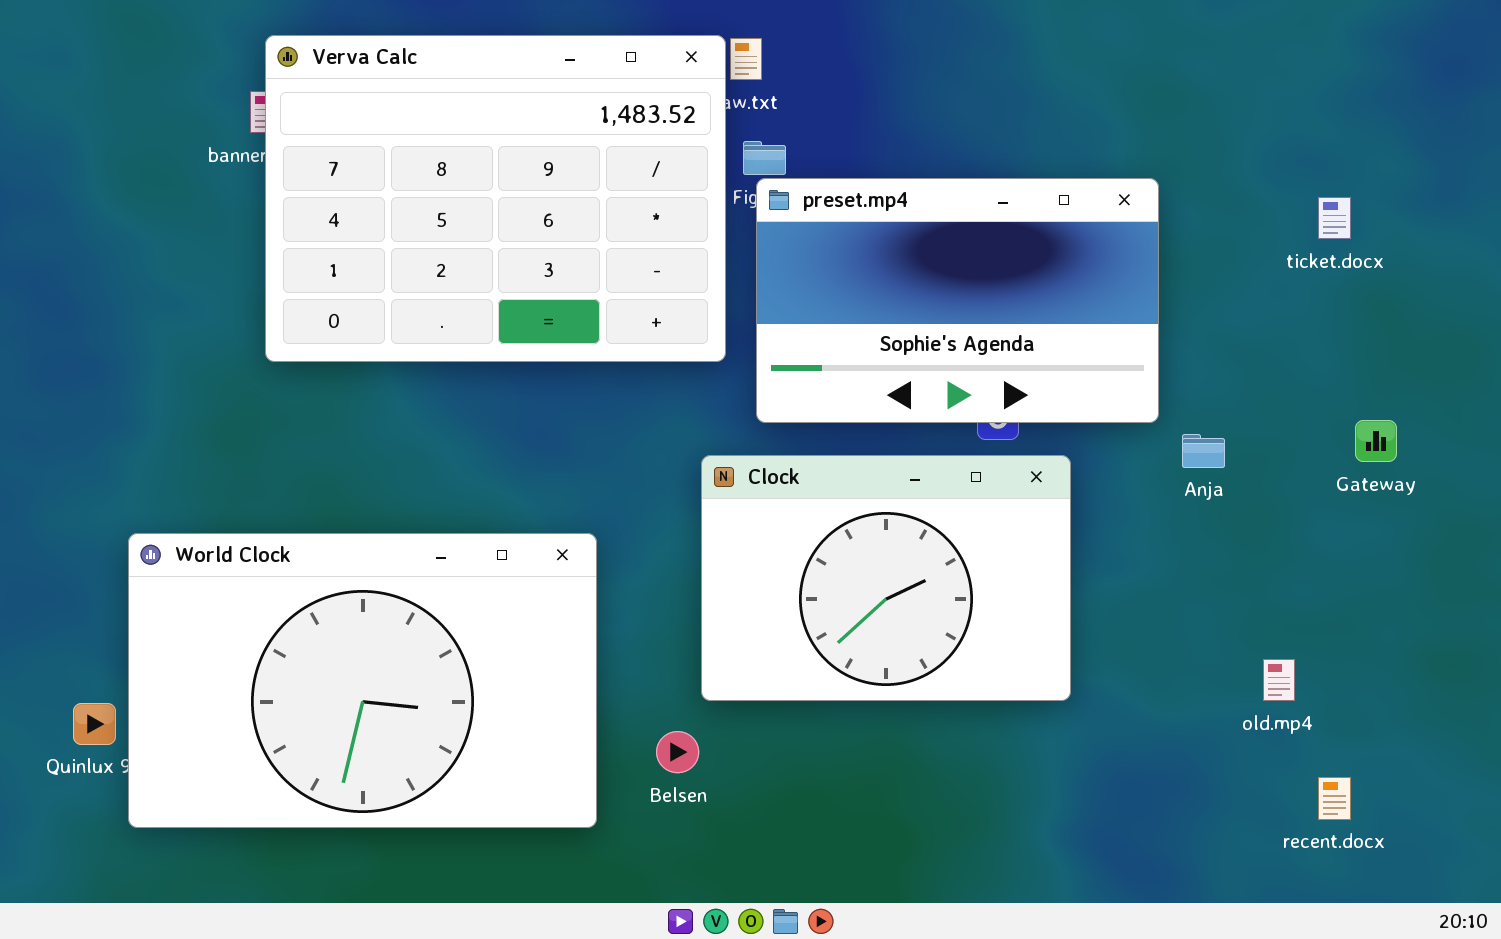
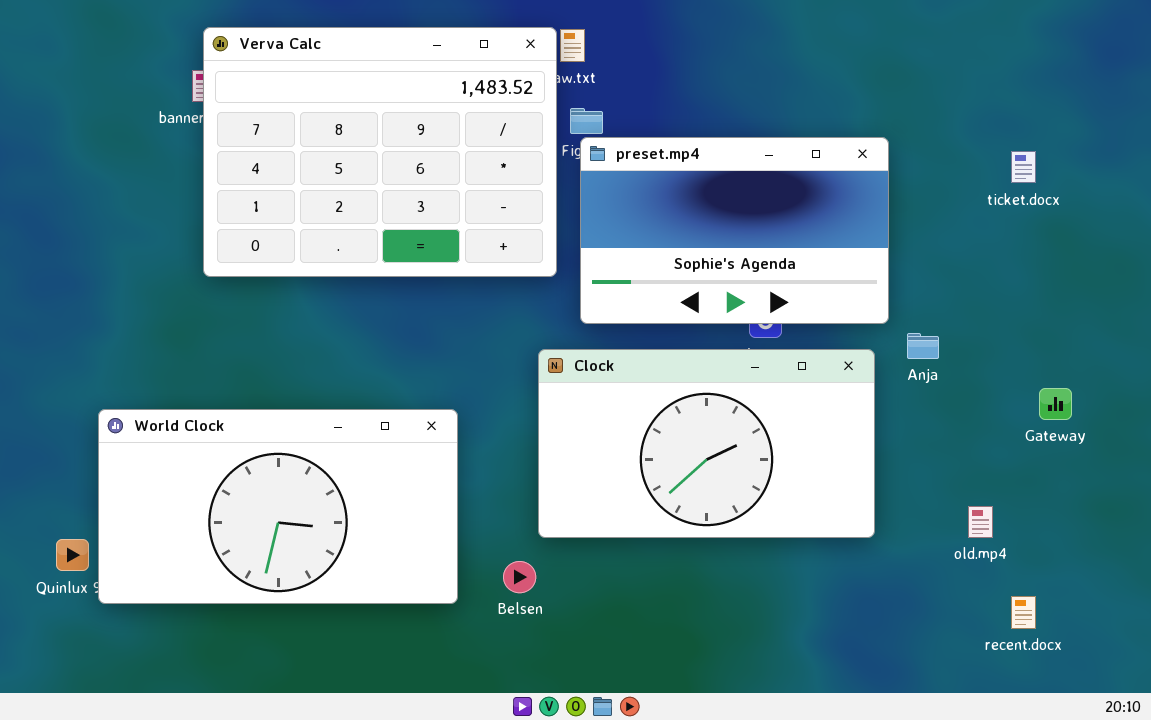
Gateway: [1355,420,1397,462] -> [1039,388,1072,420], moved
Clock: [701,455,1071,701] -> [538,349,875,538], resized
World Clock: [128,533,597,828] -> [98,409,458,604], resized

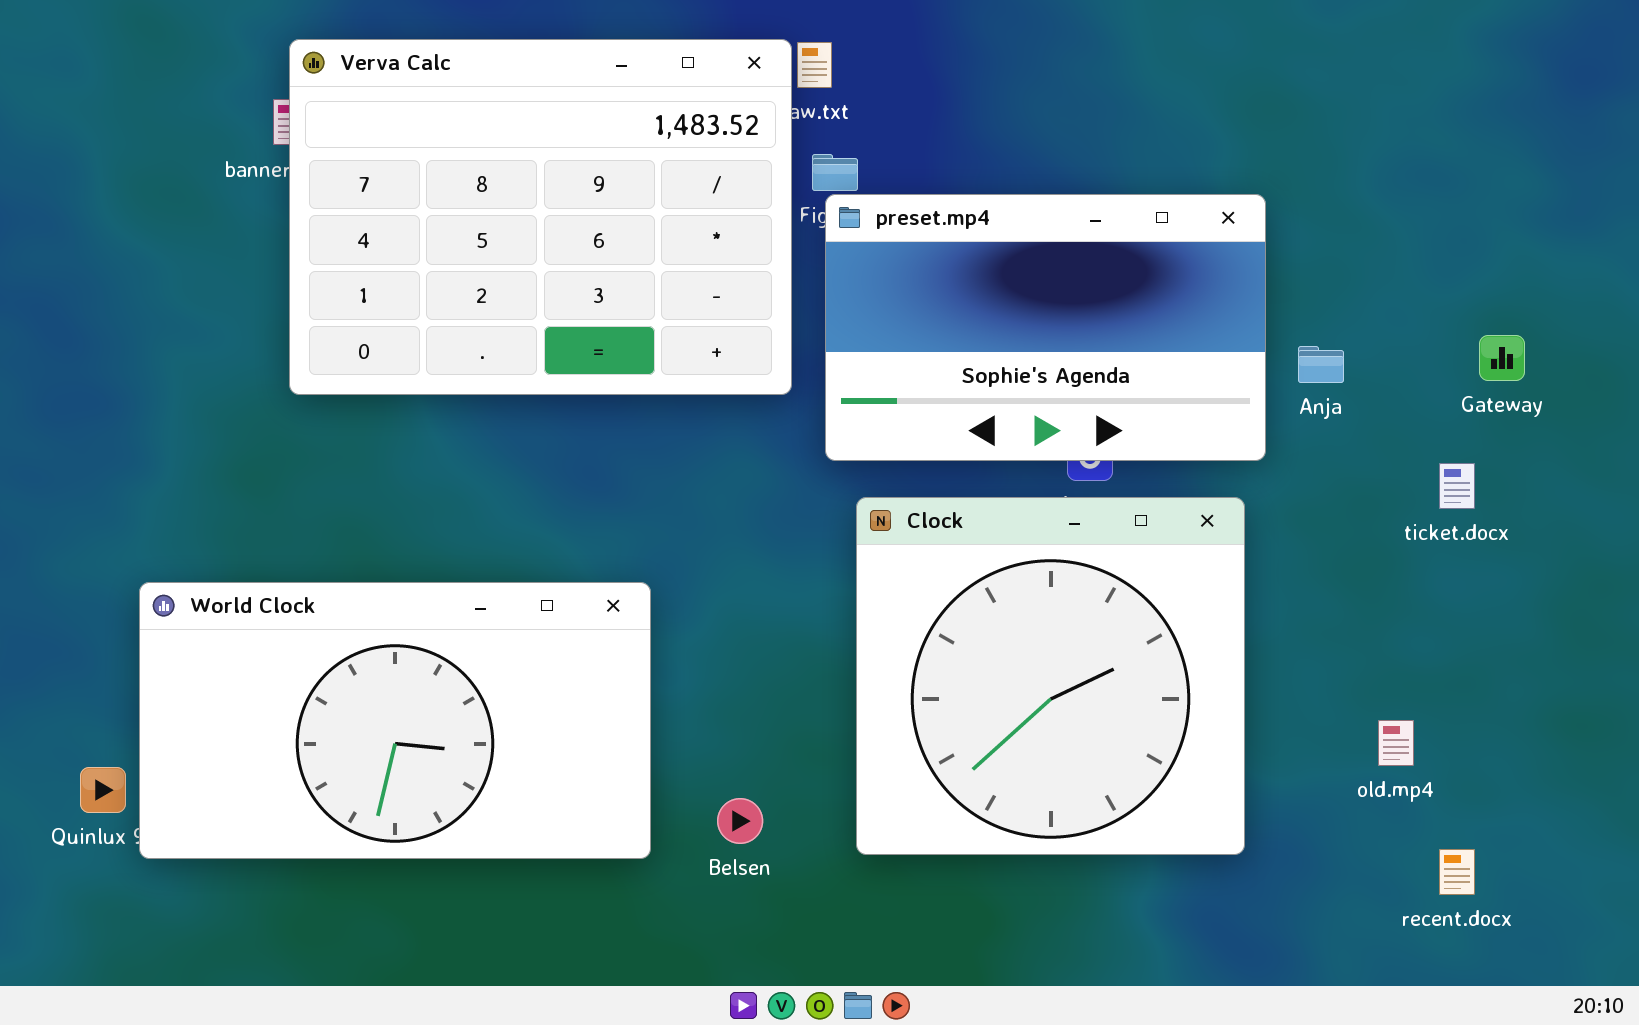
ticket.docx: [1011,151,1036,183] -> [1439,463,1475,509], moved
Anja: [907,333,939,359] -> [1298,346,1344,383], moved
Clock: [538,349,875,538] -> [856,497,1245,855], resized
Gateway: [1039,388,1072,420] -> [1479,335,1525,381], moved

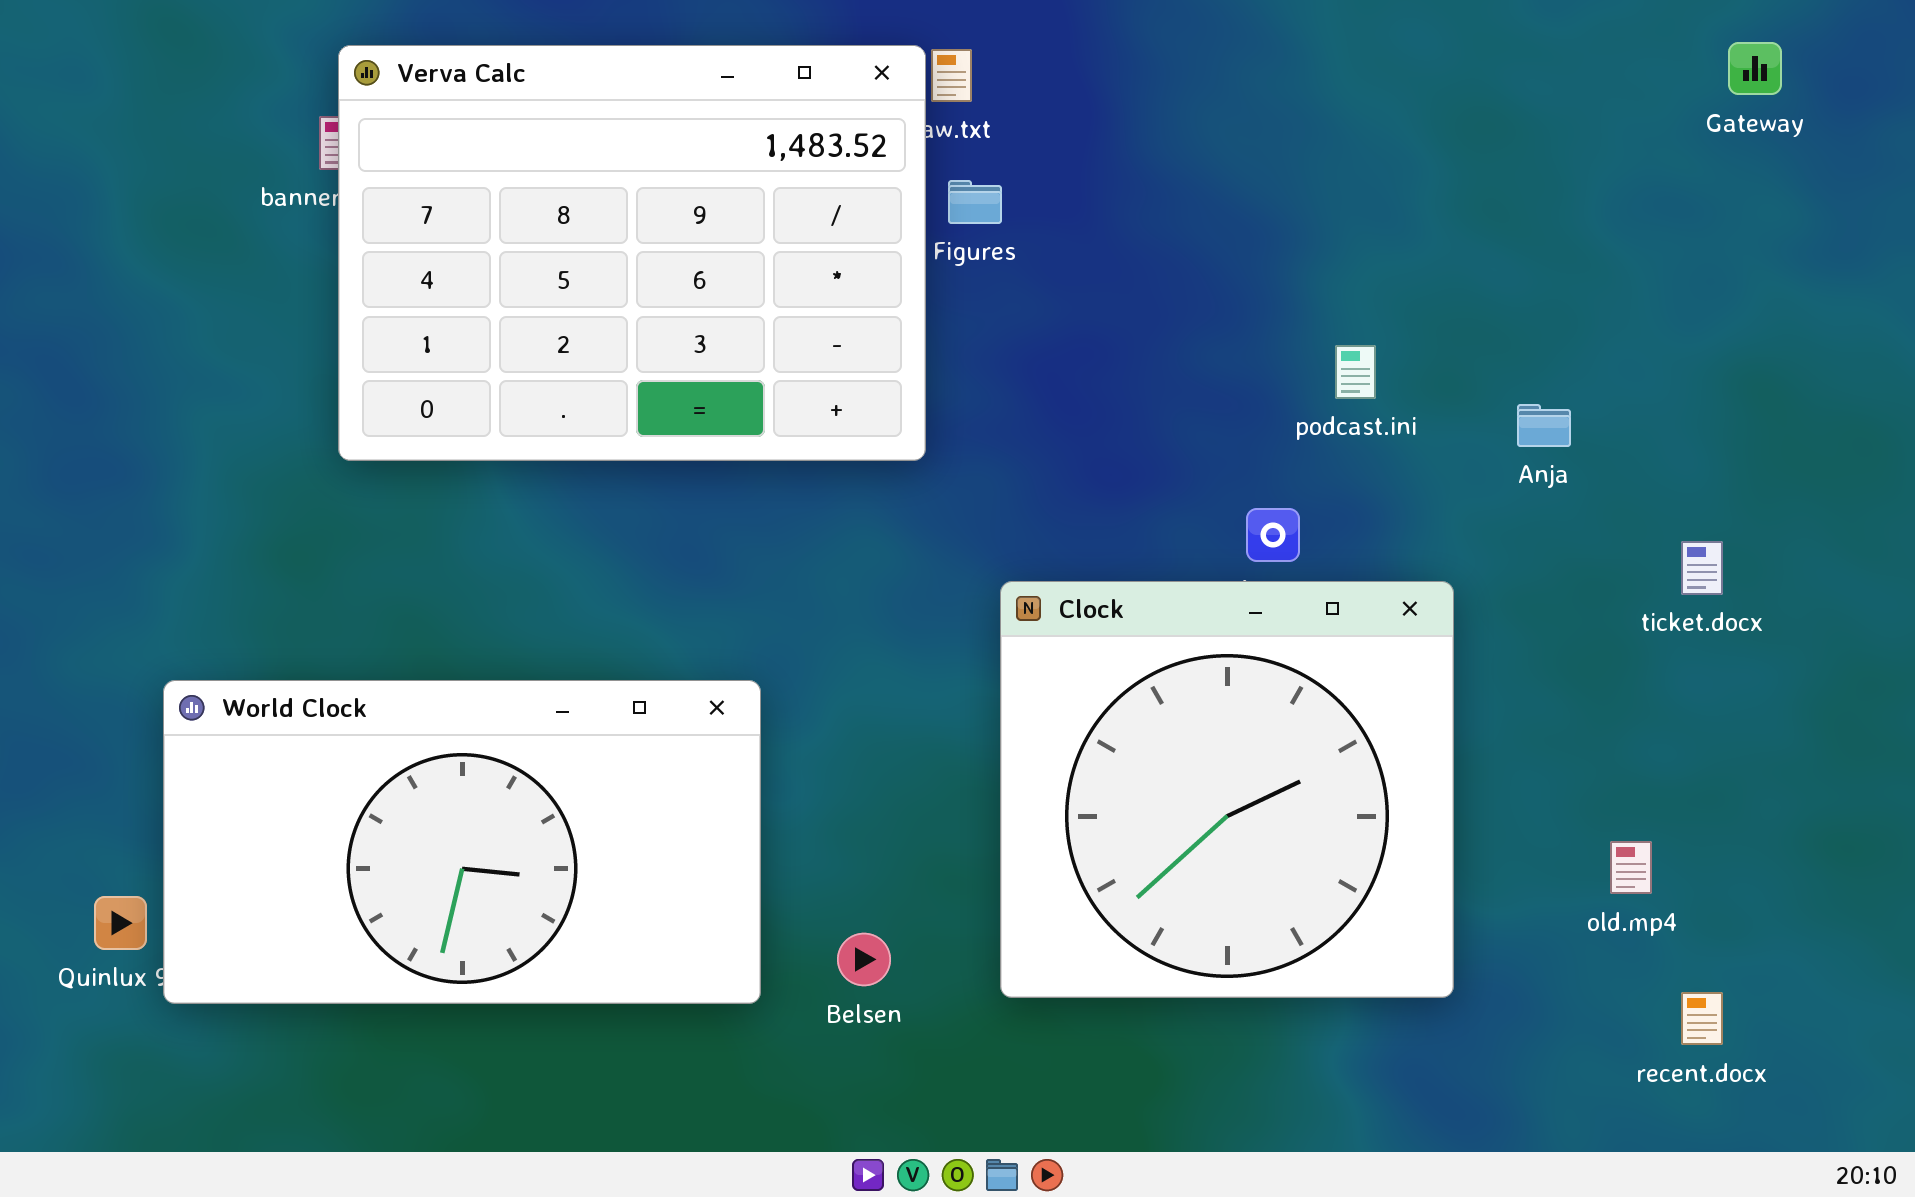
preset.mp4: [825,194,1266,461] -> none, closed
Gateway: [1479,335,1525,381] -> [1728,42,1782,95], moved

